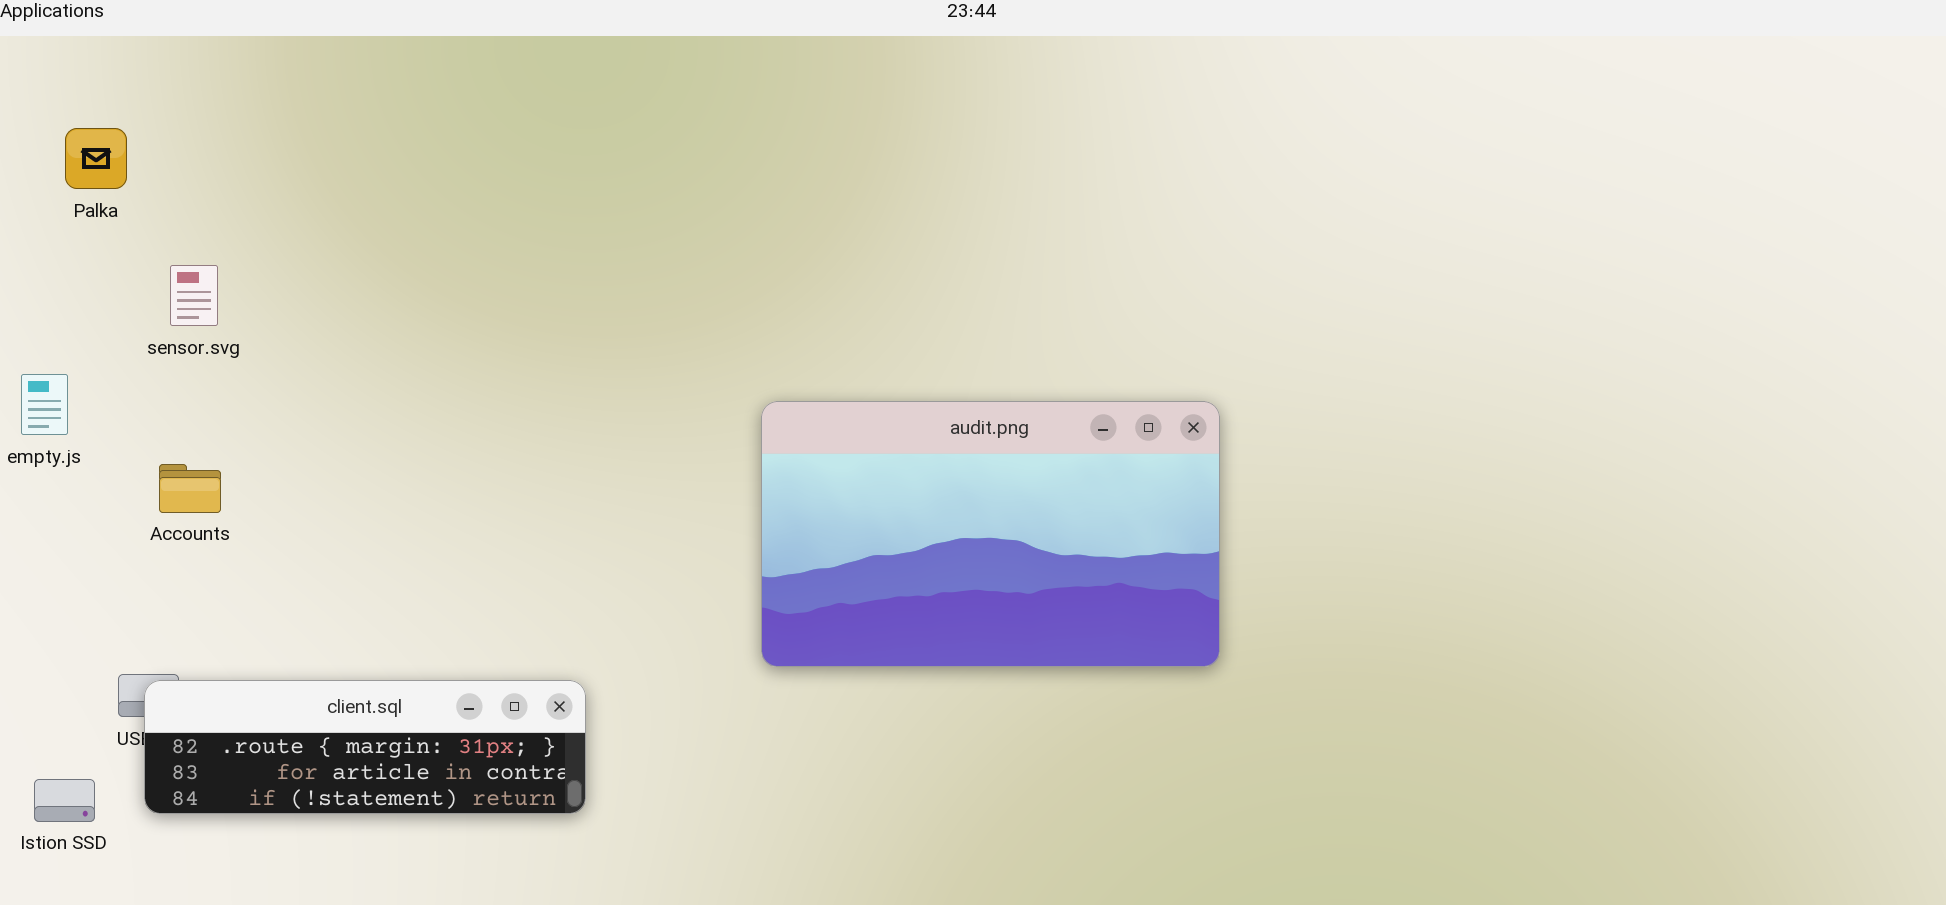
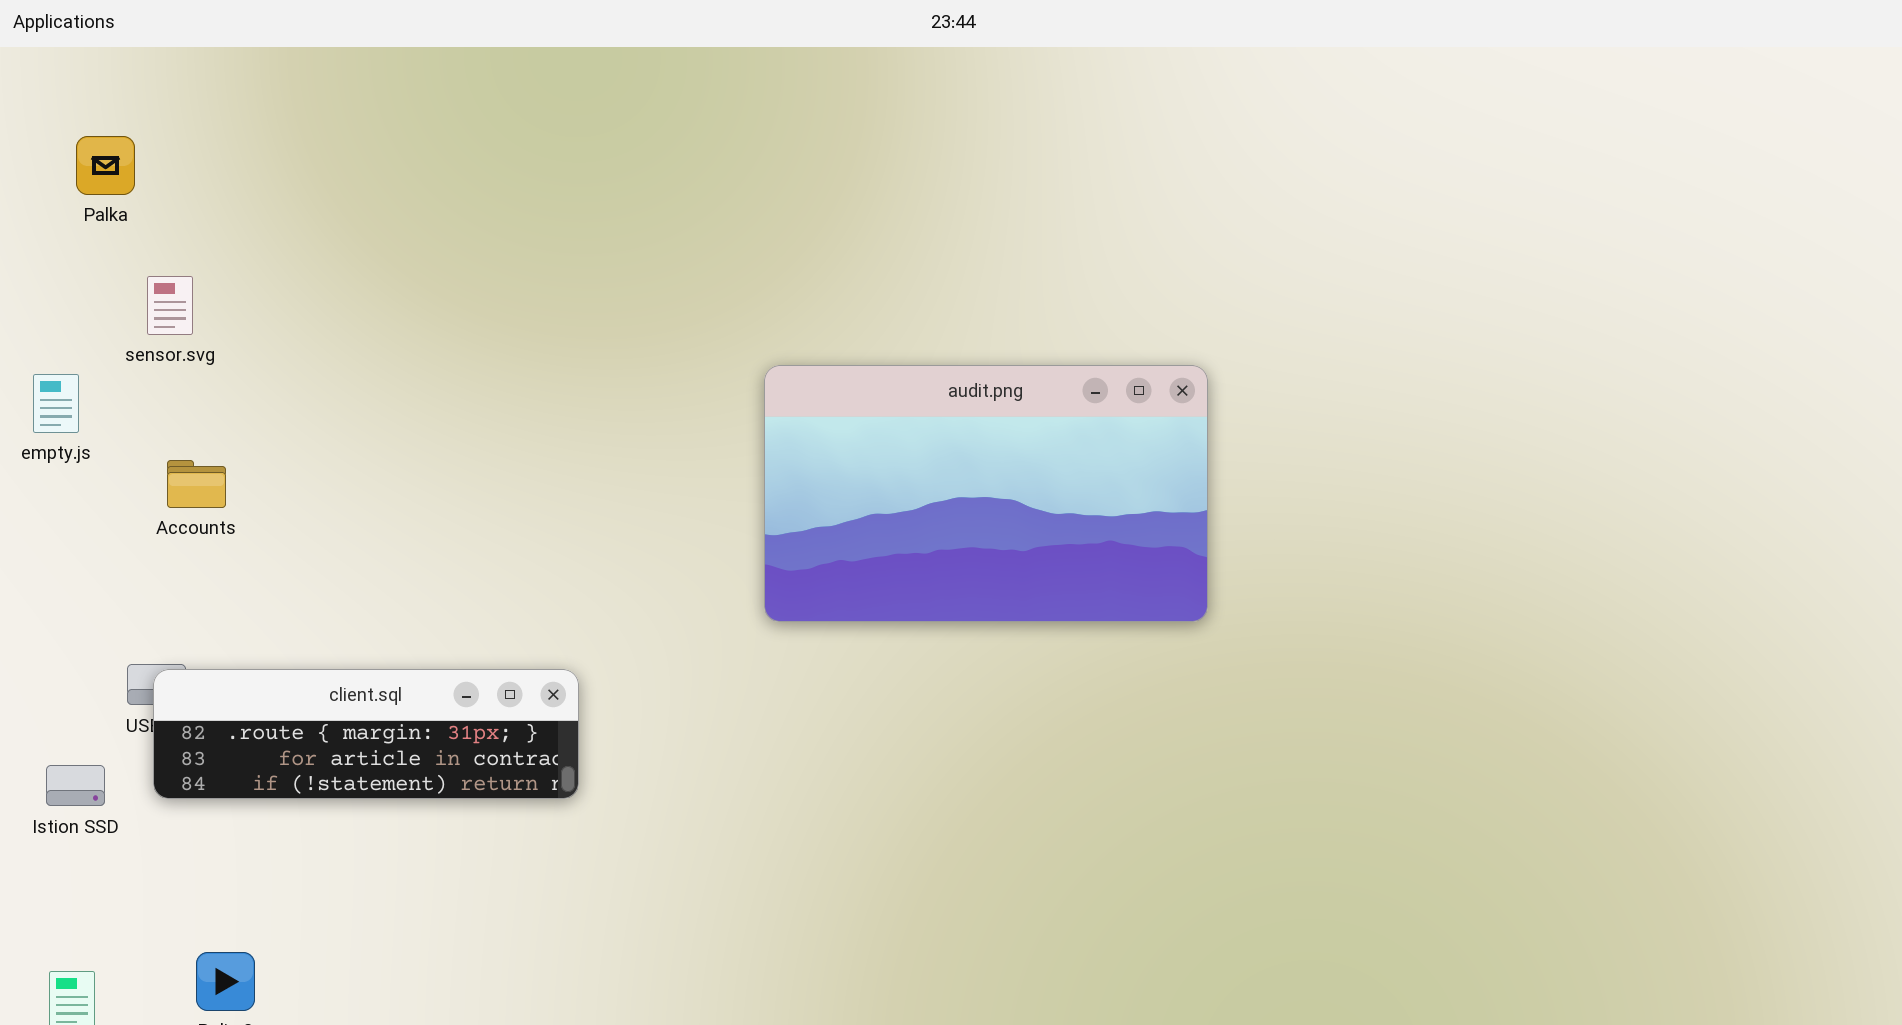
sensor.svg: [170,265,218,326] -> [147,276,193,335], moved
audit.png: [761,401,1220,667] -> [764,365,1208,622], moved

